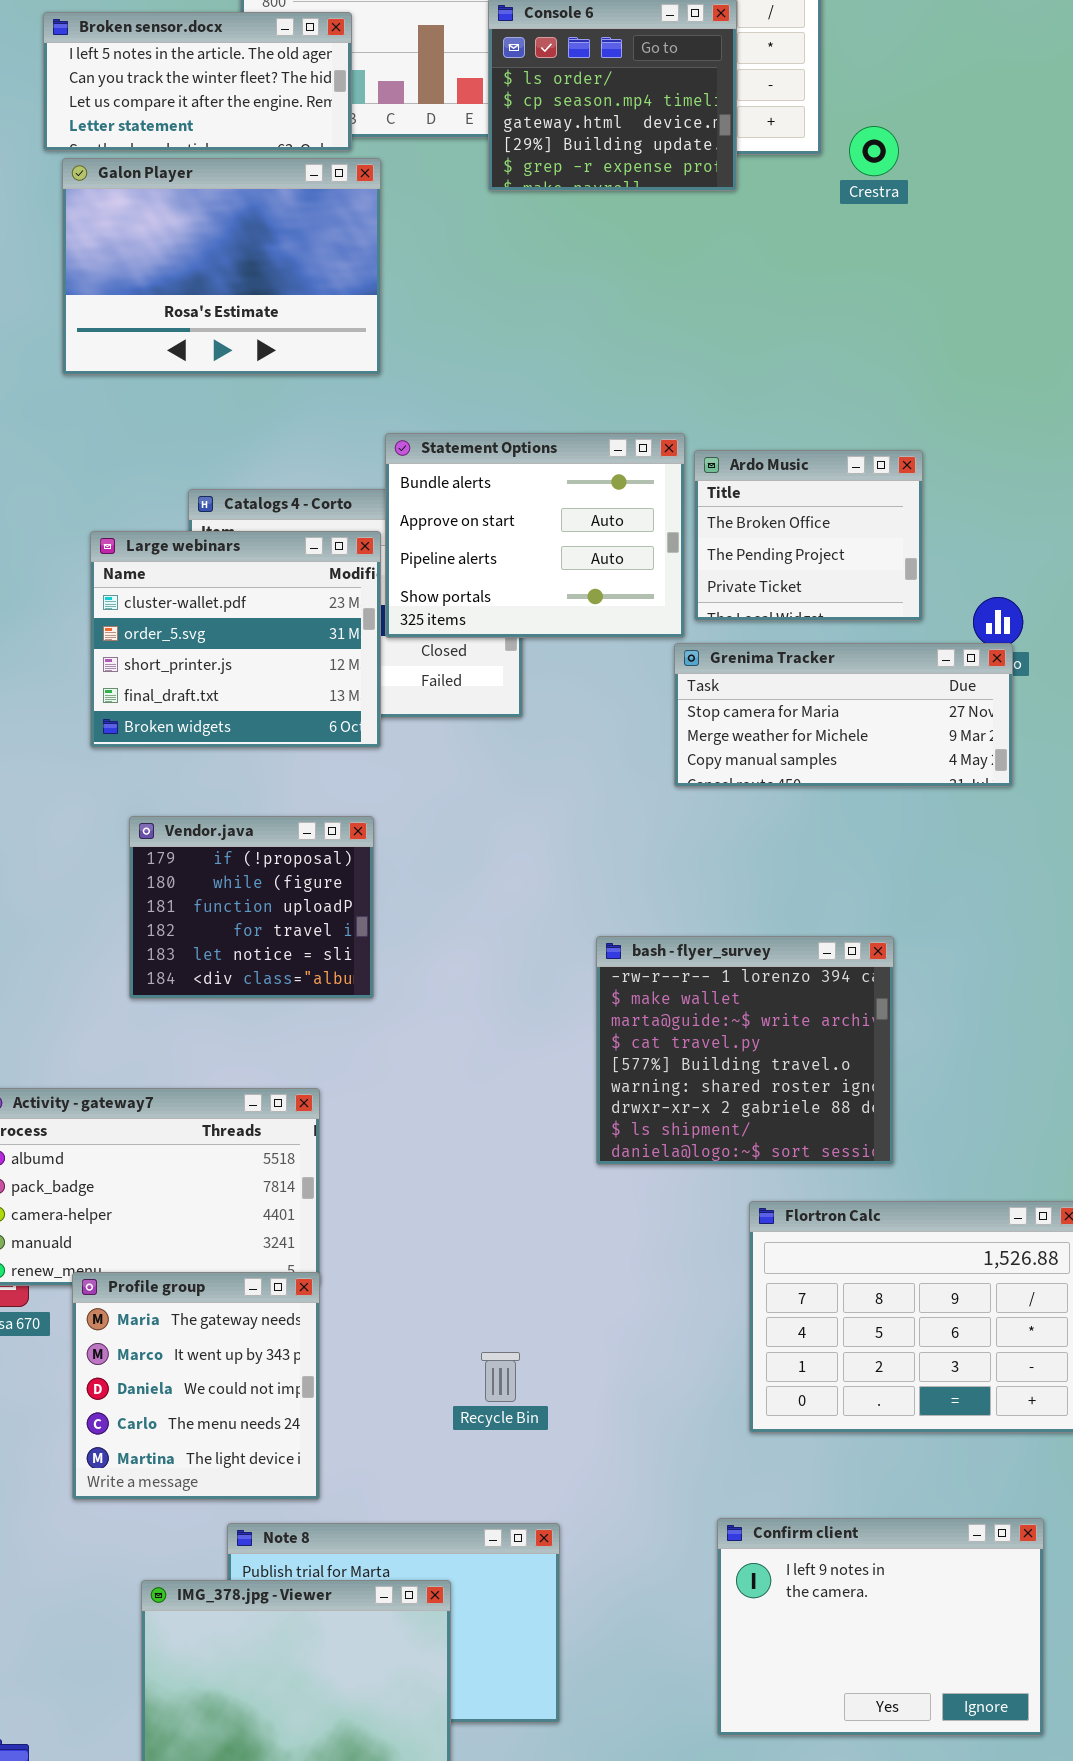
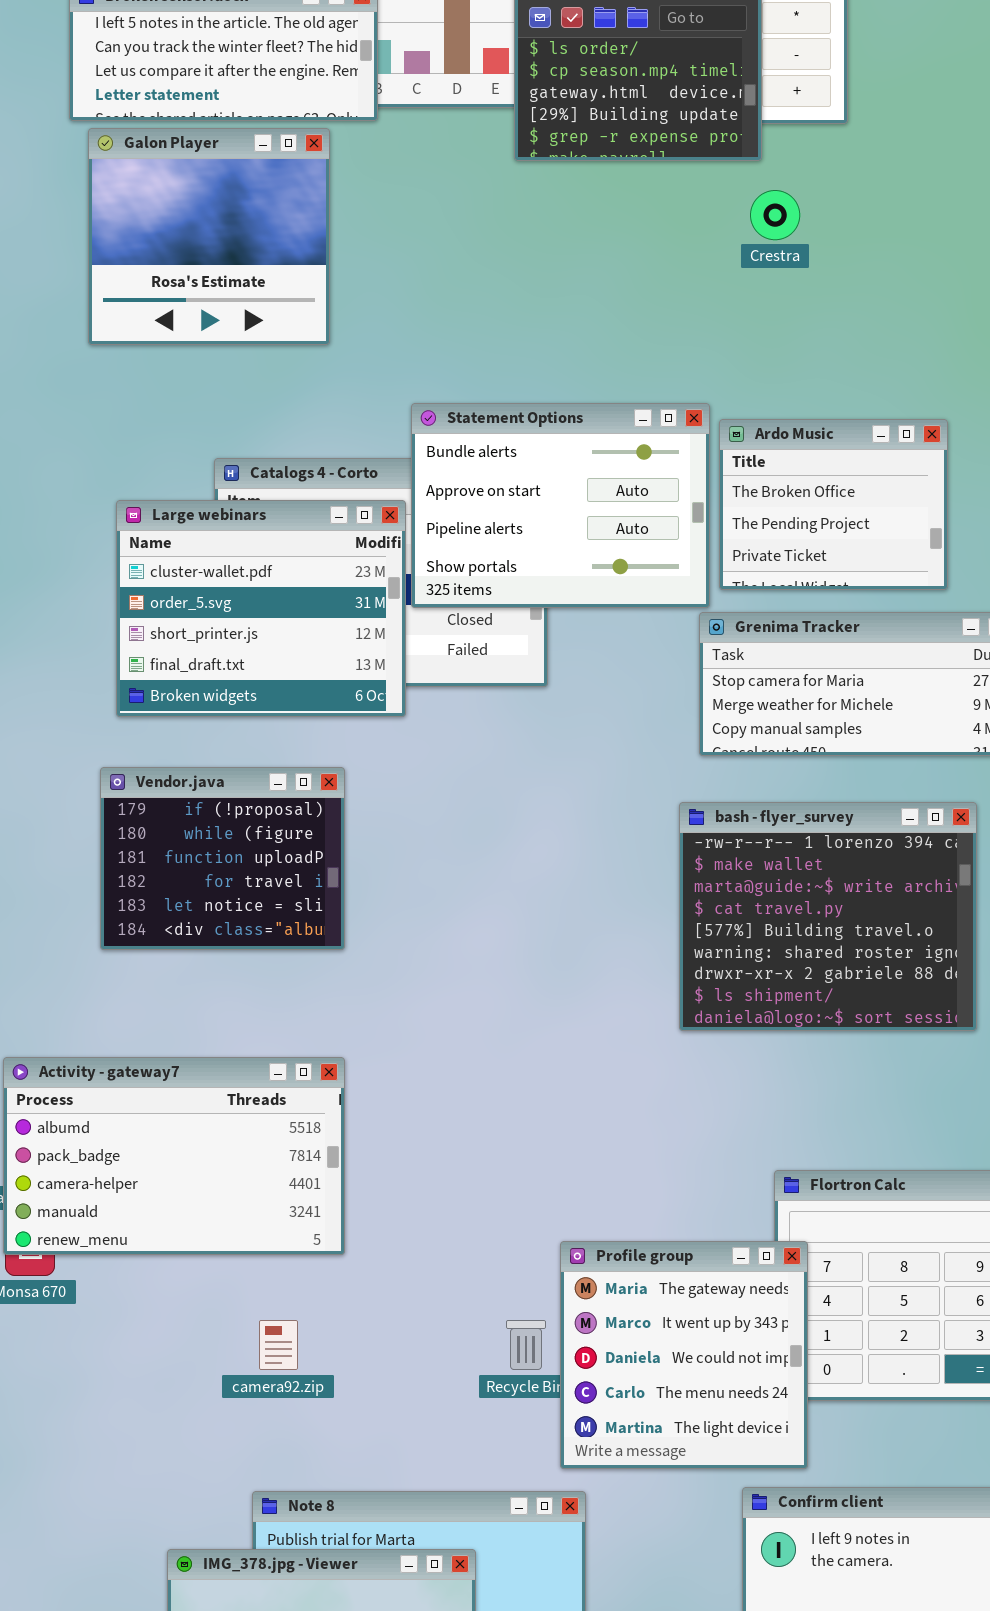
Crestra: [849,126,899,176] -> [750,190,800,240], moved
Galon Player: [62,158,381,375] -> [88,128,330,345], resized
Vendor.java: [129,816,374,999] -> [100,767,345,950], moved
bash - flyer_survey: [596,936,894,1165] -> [679,802,977,1031], moved
Profile group: [72,1272,320,1500] -> [560,1241,808,1469], moved

